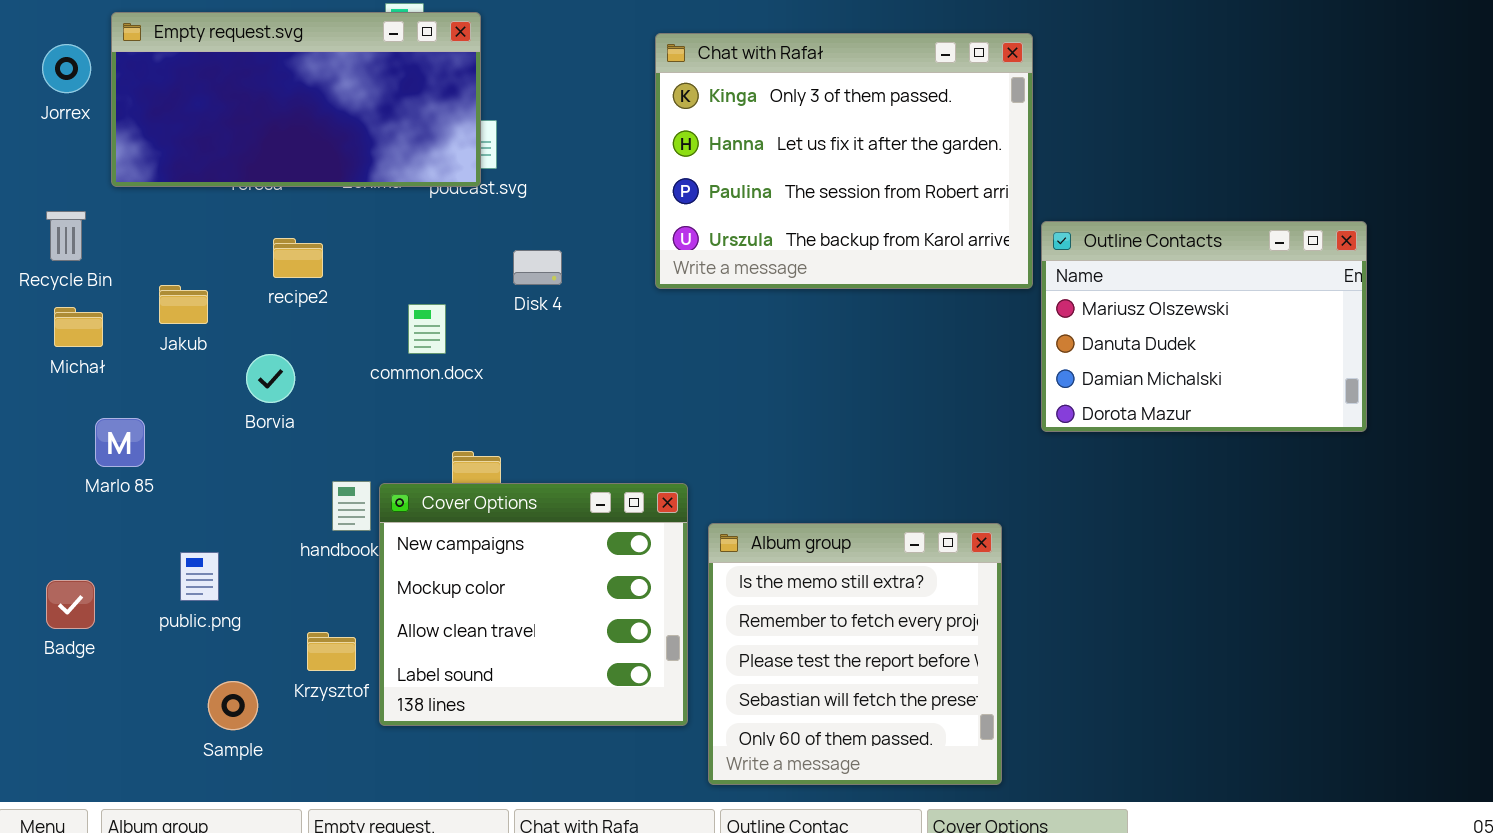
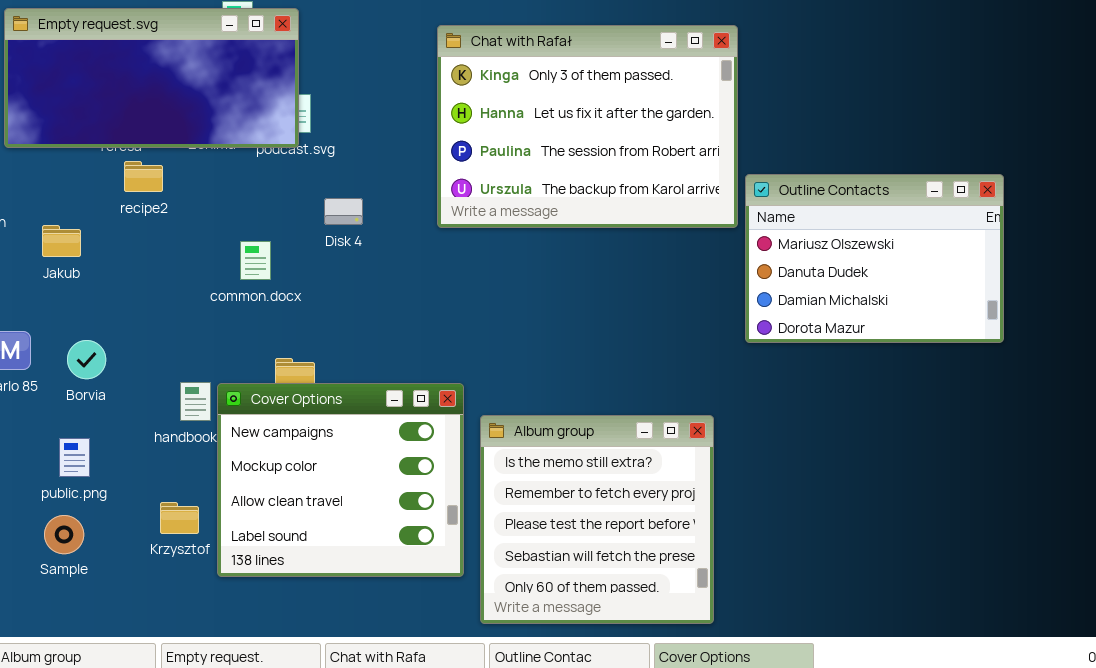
recipe2: [273,238,323,278] -> [124,161,163,192], moved
Borvia: [246,354,295,403] -> [67,340,106,379], moved
Sample: [208,681,258,730] -> [44,515,84,554], moved

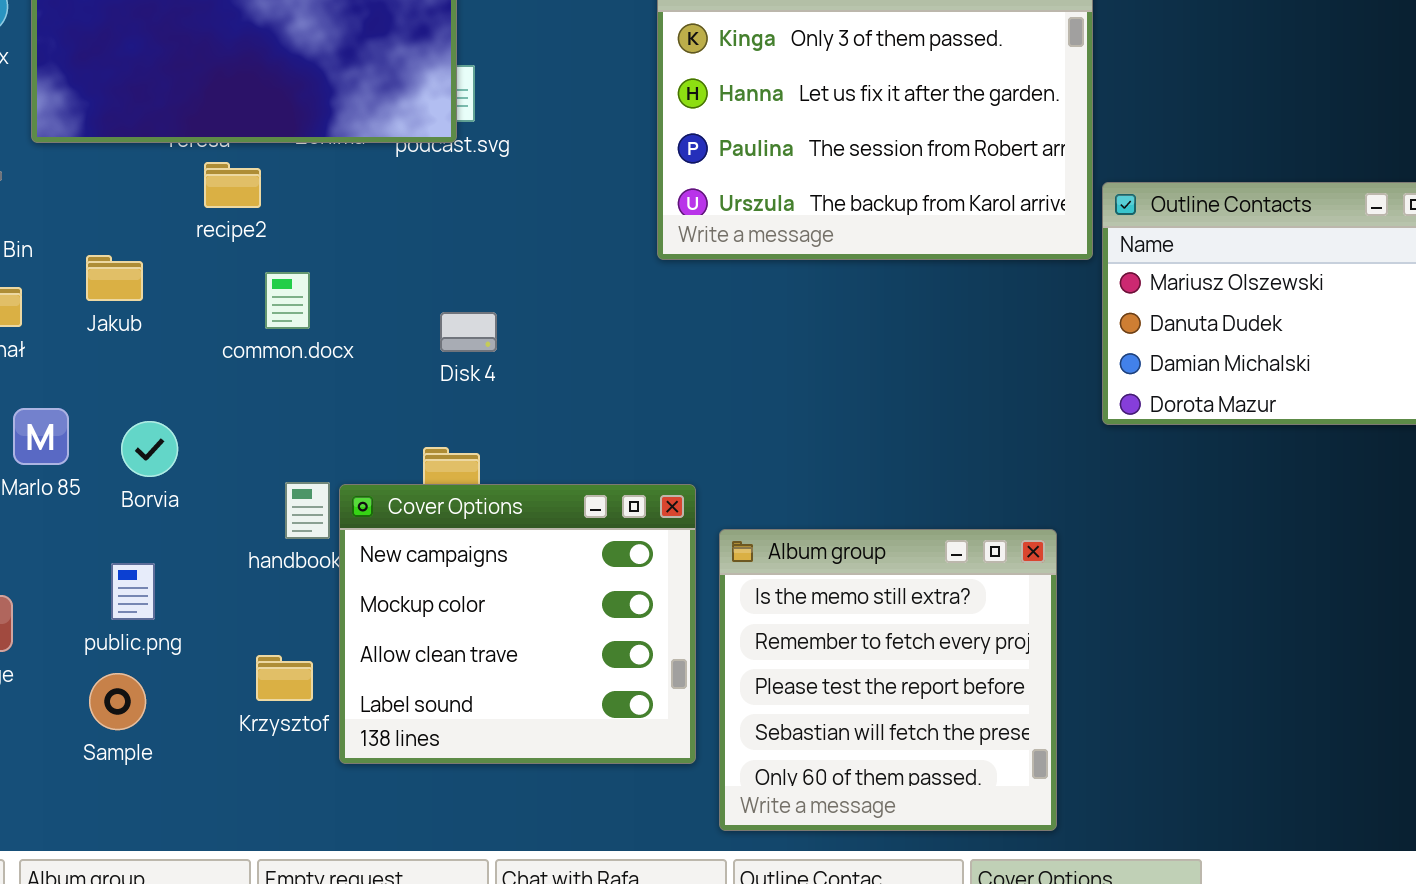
Disk 4: [324,198,363,225] -> [440,312,497,352], moved
common.docx: [240,241,271,280] -> [265,272,310,329], moved

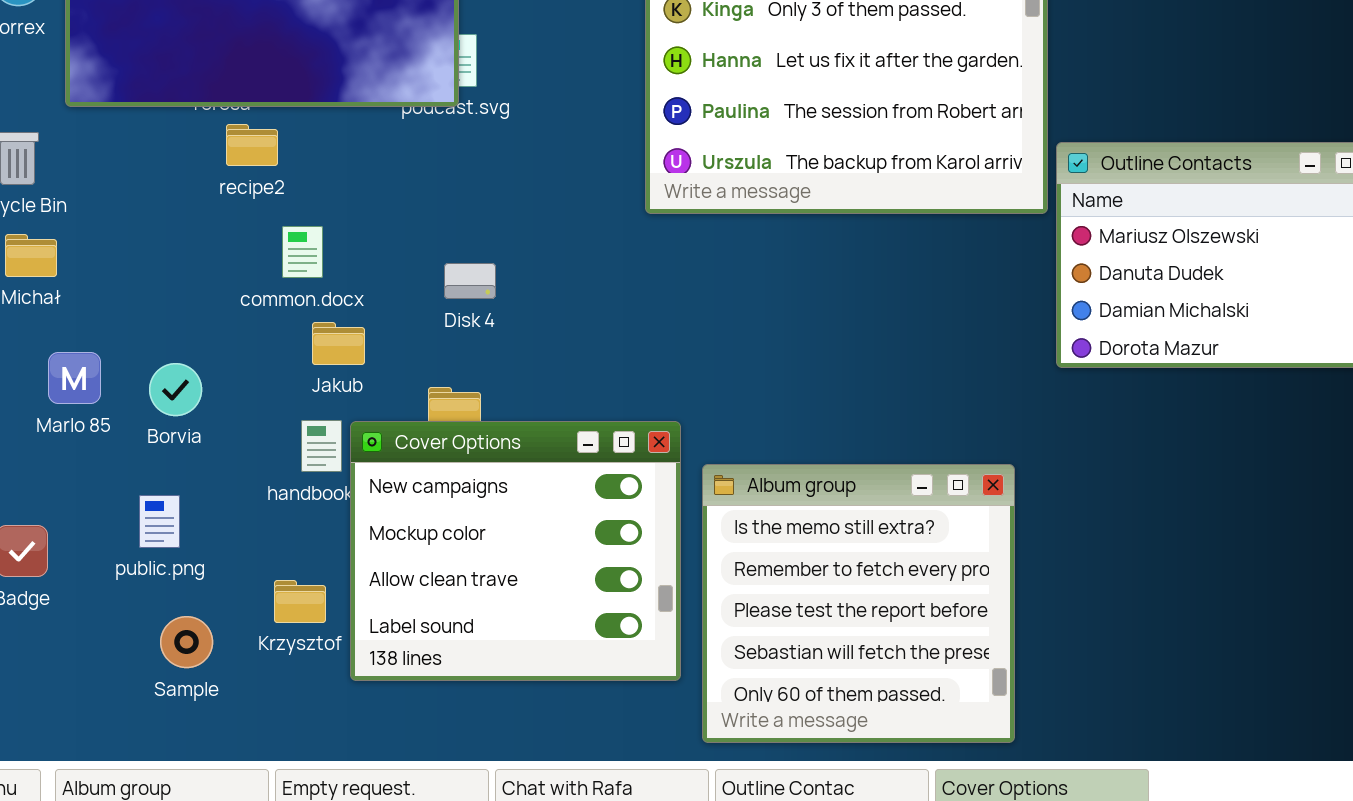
Jakub: [86,255,143,301] -> [312,322,365,365], moved
Sample: [89,673,146,730] -> [160,616,213,668], moved

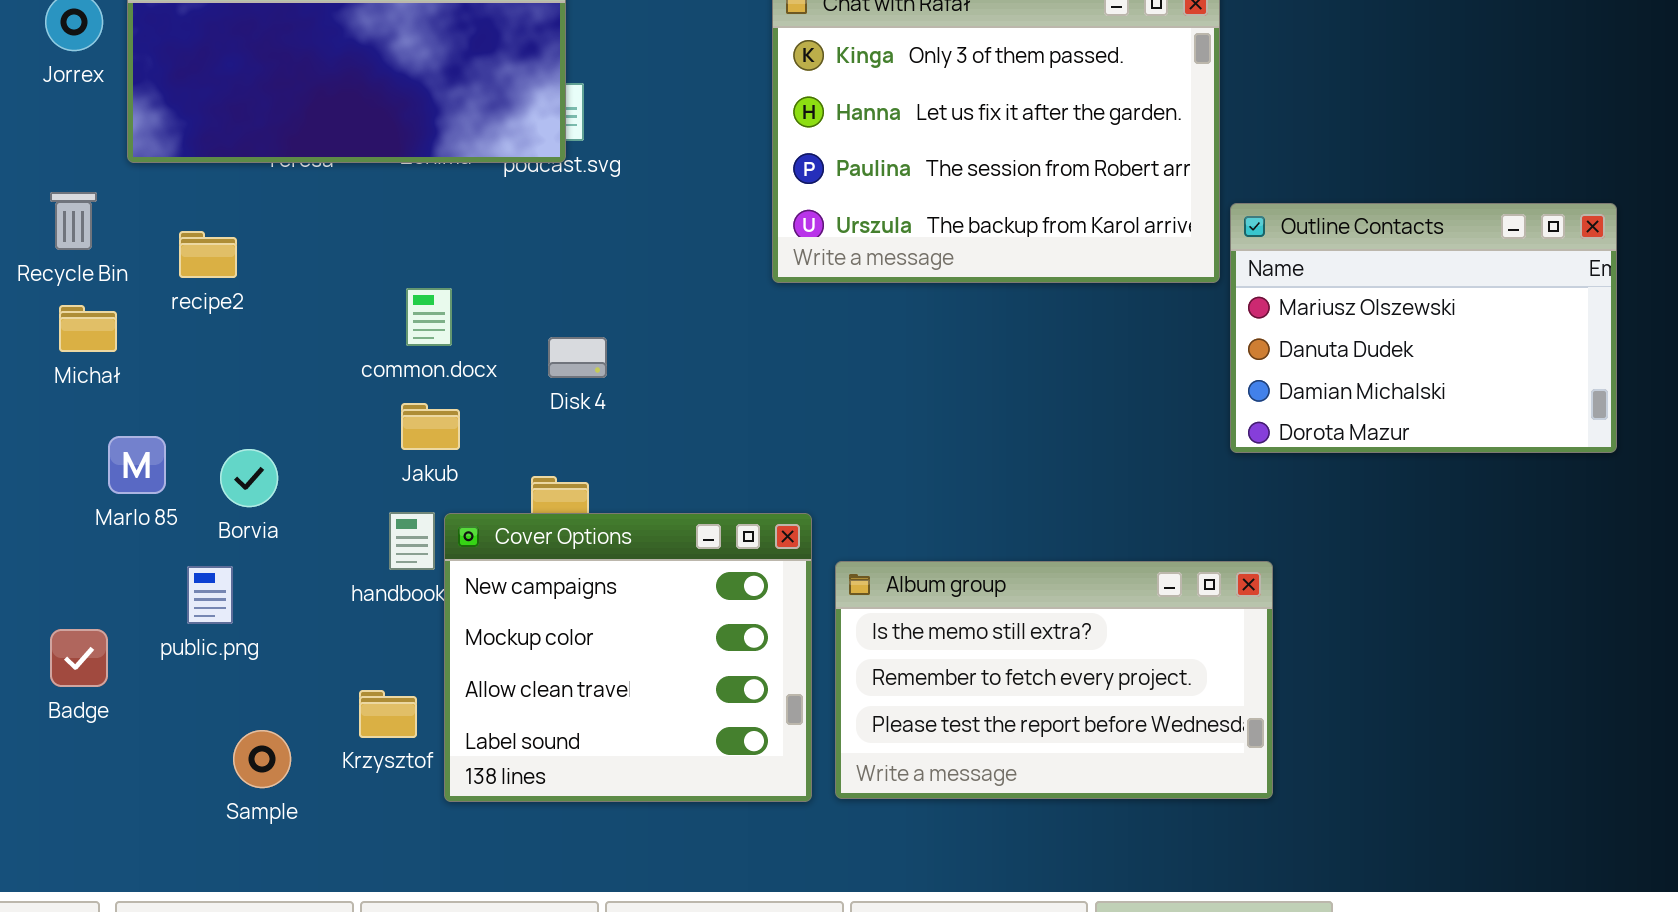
recipe2: [226,124,278,166] -> [179,231,237,278], moved
common.docx: [282,226,323,278] -> [406,288,452,346], moved
Album group: [702,464,1015,743] -> [835,561,1273,799], resized
public.png: [139,495,180,548] -> [187,566,233,624], moved

